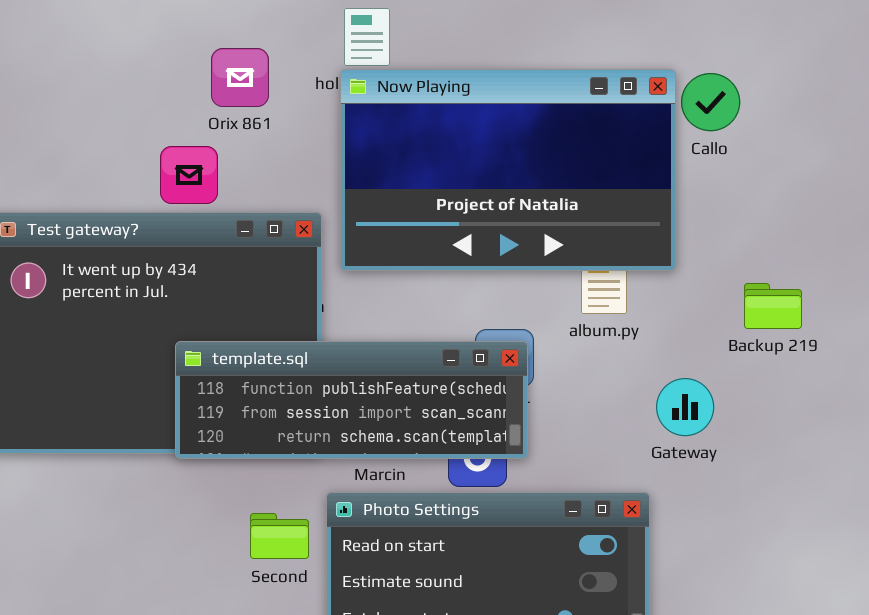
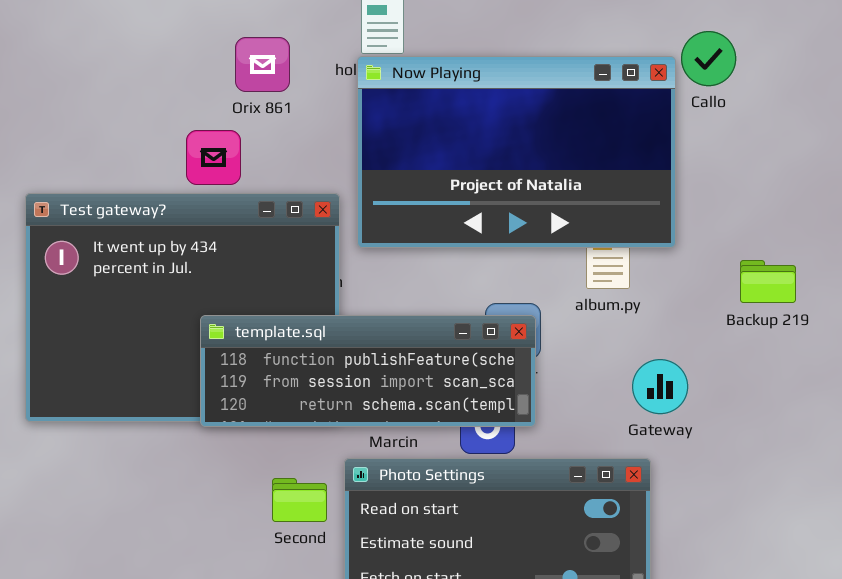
Callo: [681,73,740,131] -> [681,31,736,86], moved
Gateway: [656,378,714,436] -> [632,359,688,414], moved

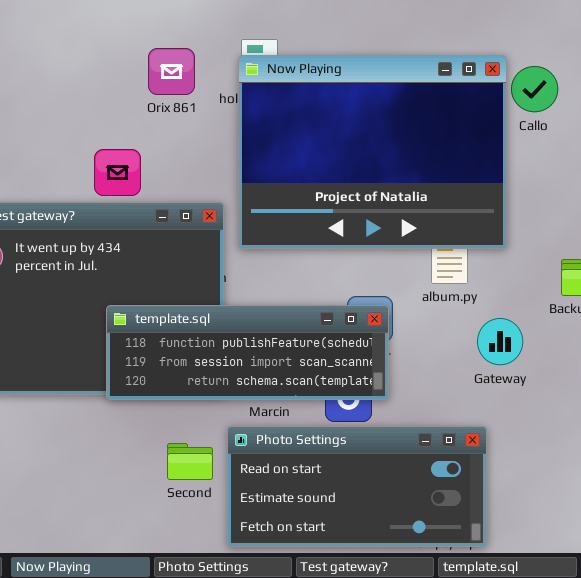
Orix 861: [235,37,290,92] -> [148,48,195,95], moved
Now Playing: [357,56,676,248] -> [238,55,507,249], resized
Gateway: [632,359,688,414] -> [477,318,523,365], moved

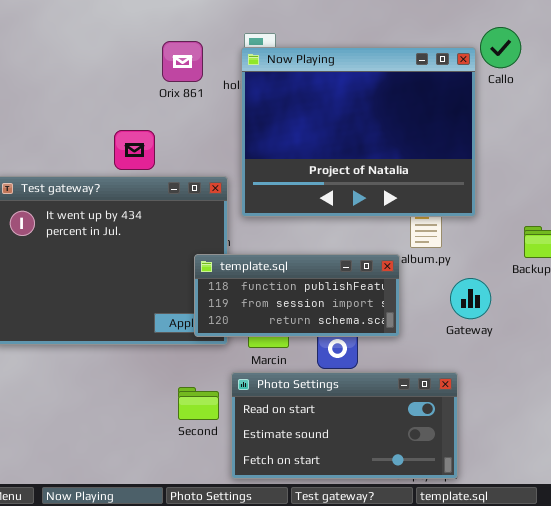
Callo: [511,66,558,112] -> [480,27,521,68], moved
template.sql: [106,305,389,400] -> [194,254,400,337], moved, resized

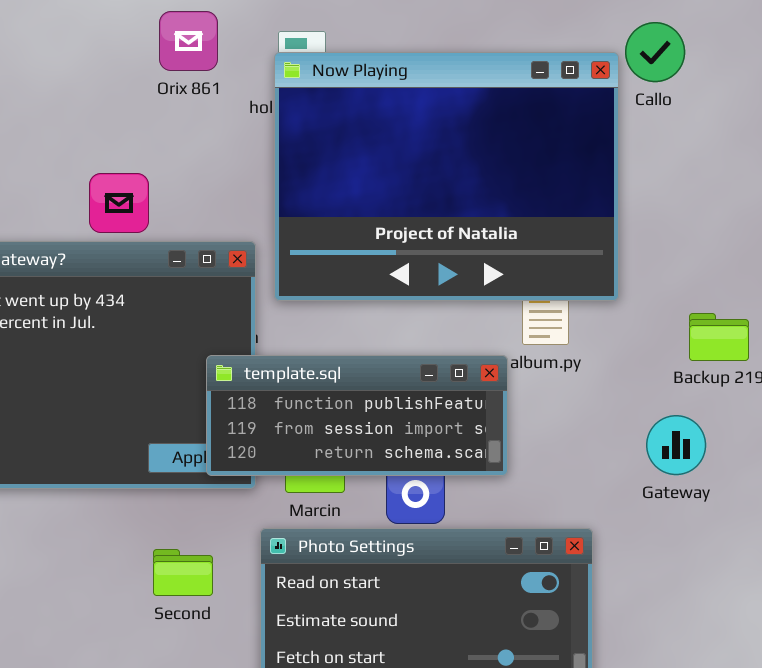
Orix 861: [162,41,203,82] -> [159,11,218,71], moved
Gateway: [450,278,491,319] -> [646,415,706,475], moved
Second: [178,387,219,420] -> [153,549,213,596], moved

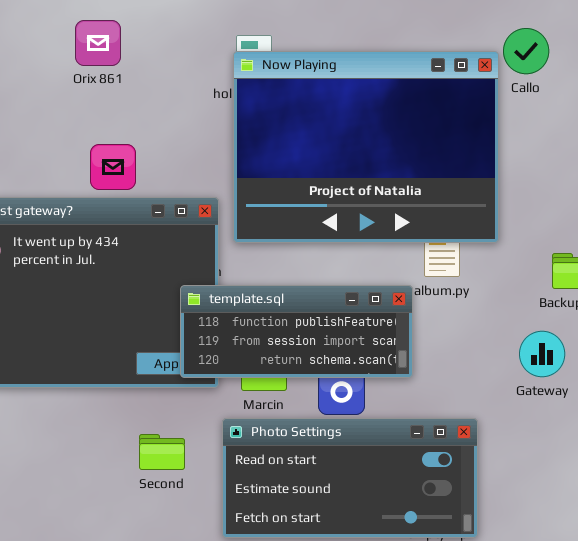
Orix 861: [159,11,218,71] -> [75,20,121,66], moved

